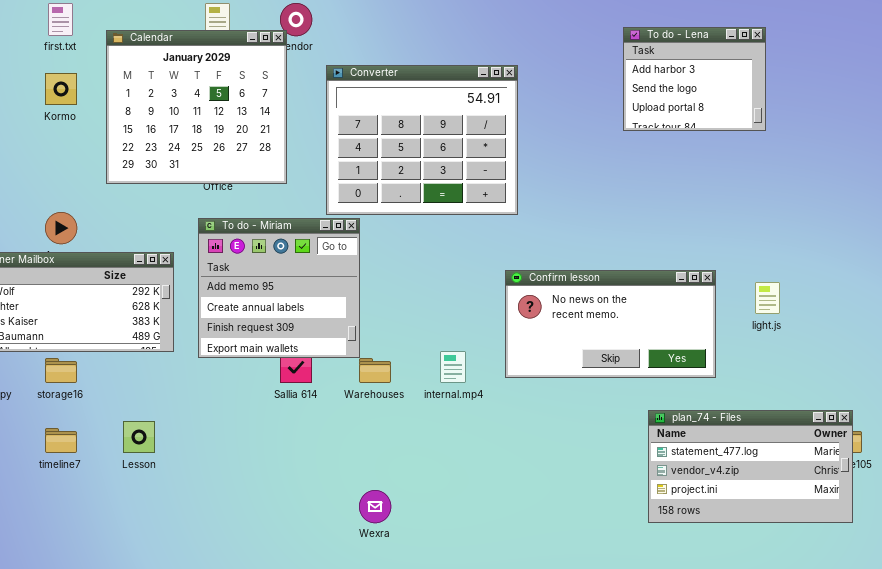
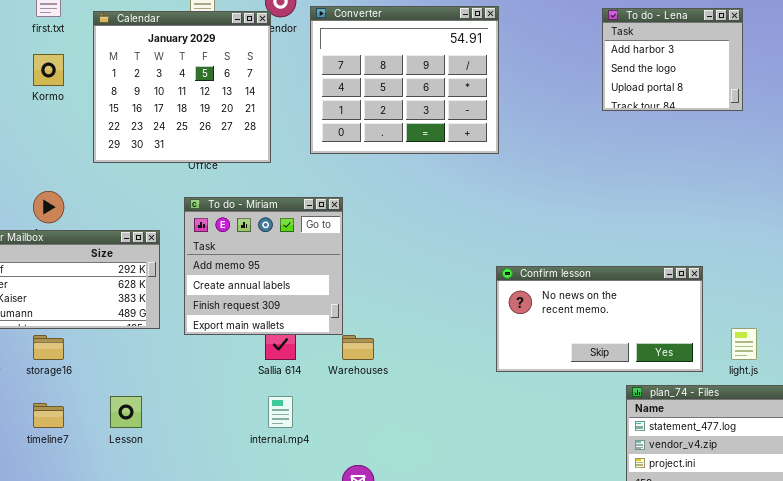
Converter: [326,65,518,215] -> [310,6,499,154], moved
Confirm lesson: [505,270,716,378] -> [496,266,703,372], moved
light.js: [755,282,780,314] -> [731,328,757,360], moved
internal.mp4: [440,351,466,383] -> [268,396,293,428], moved

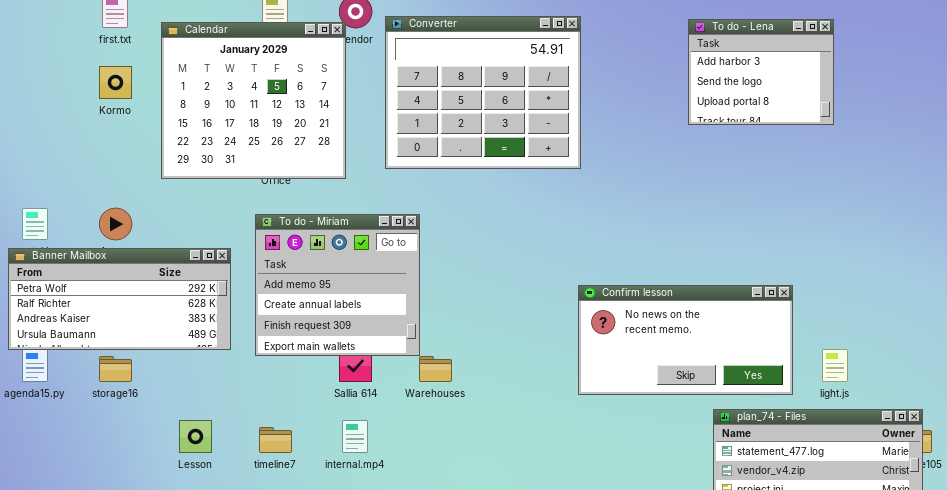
timeline7: [33,403,64,428] -> [259,427,292,453], moved

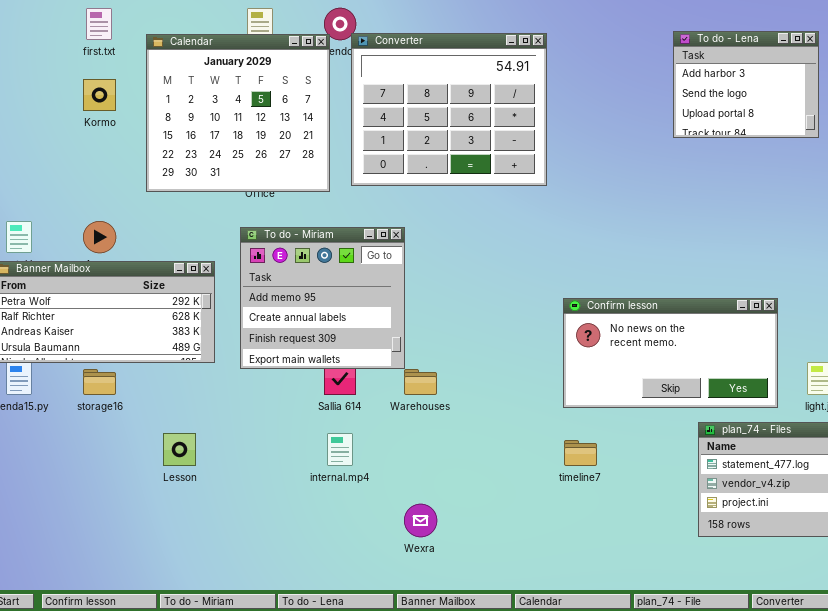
Converter: [385,16,581,169] -> [351,33,547,186], moved
timeline7: [259,427,292,453] -> [564,440,597,466], moved

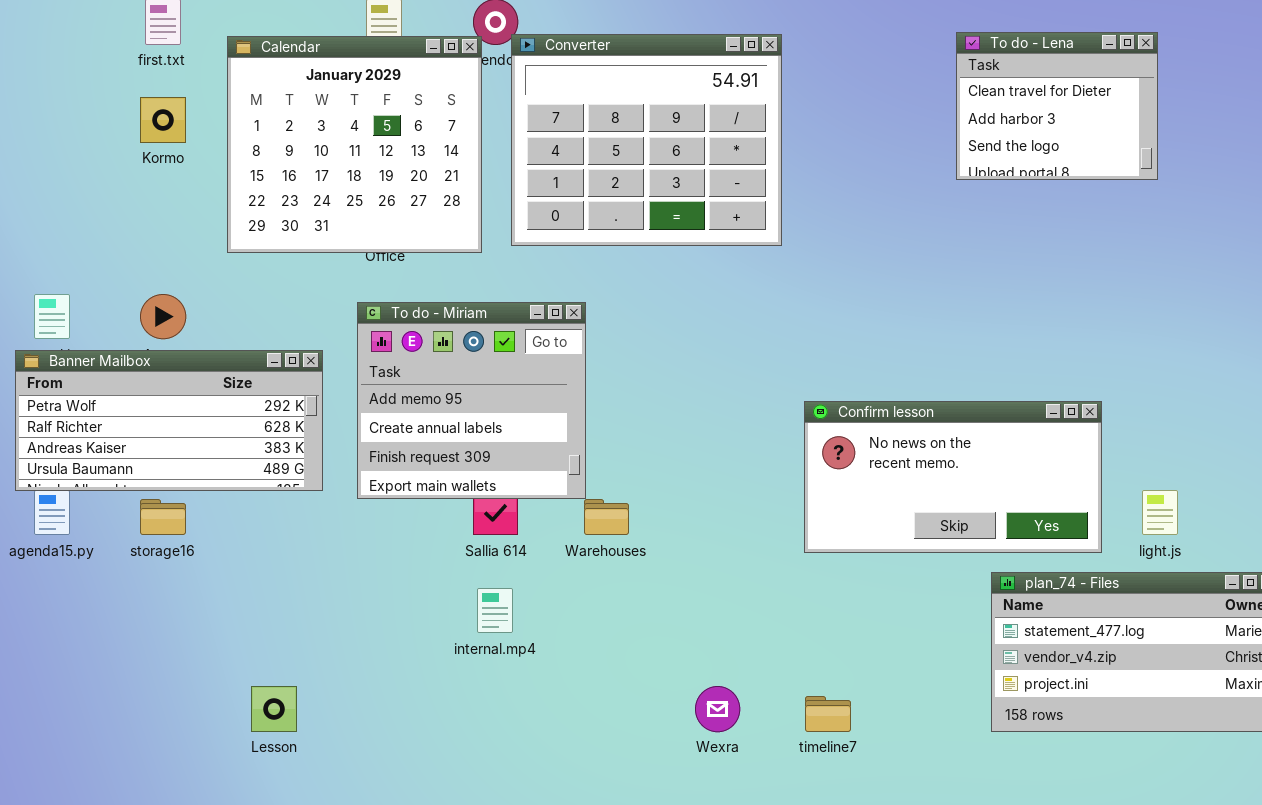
To do - Lena: [673,31,819,138] -> [956,32,1158,180], scrolled up 1 row
Lesson: [163,433,196,466] -> [251,686,297,732], moved
timeline7: [564,440,597,466] -> [805,696,851,732], moved
Wexra: [404,504,437,537] -> [695,686,740,732], moved

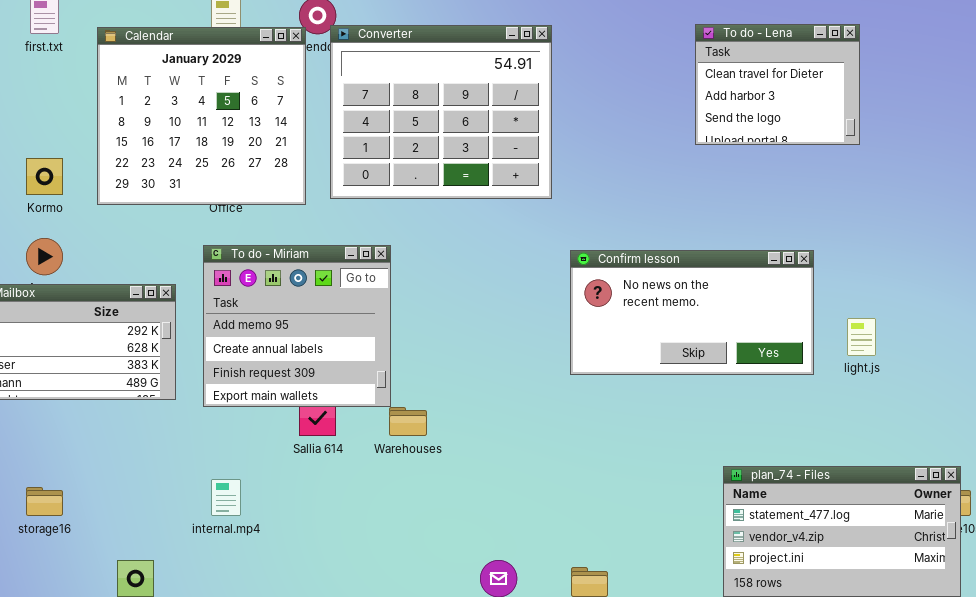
Kormo: [140,97,186,143] -> [26,158,63,195], moved
Confirm lesson: [804,401,1102,553] -> [570,250,814,375], moved
light.js: [1142,490,1178,535] -> [847,318,876,356], moved
storage16: [140,499,186,535] -> [26,487,63,516], moved
internal.mp4: [477,588,513,633] -> [211,479,241,516], moved

